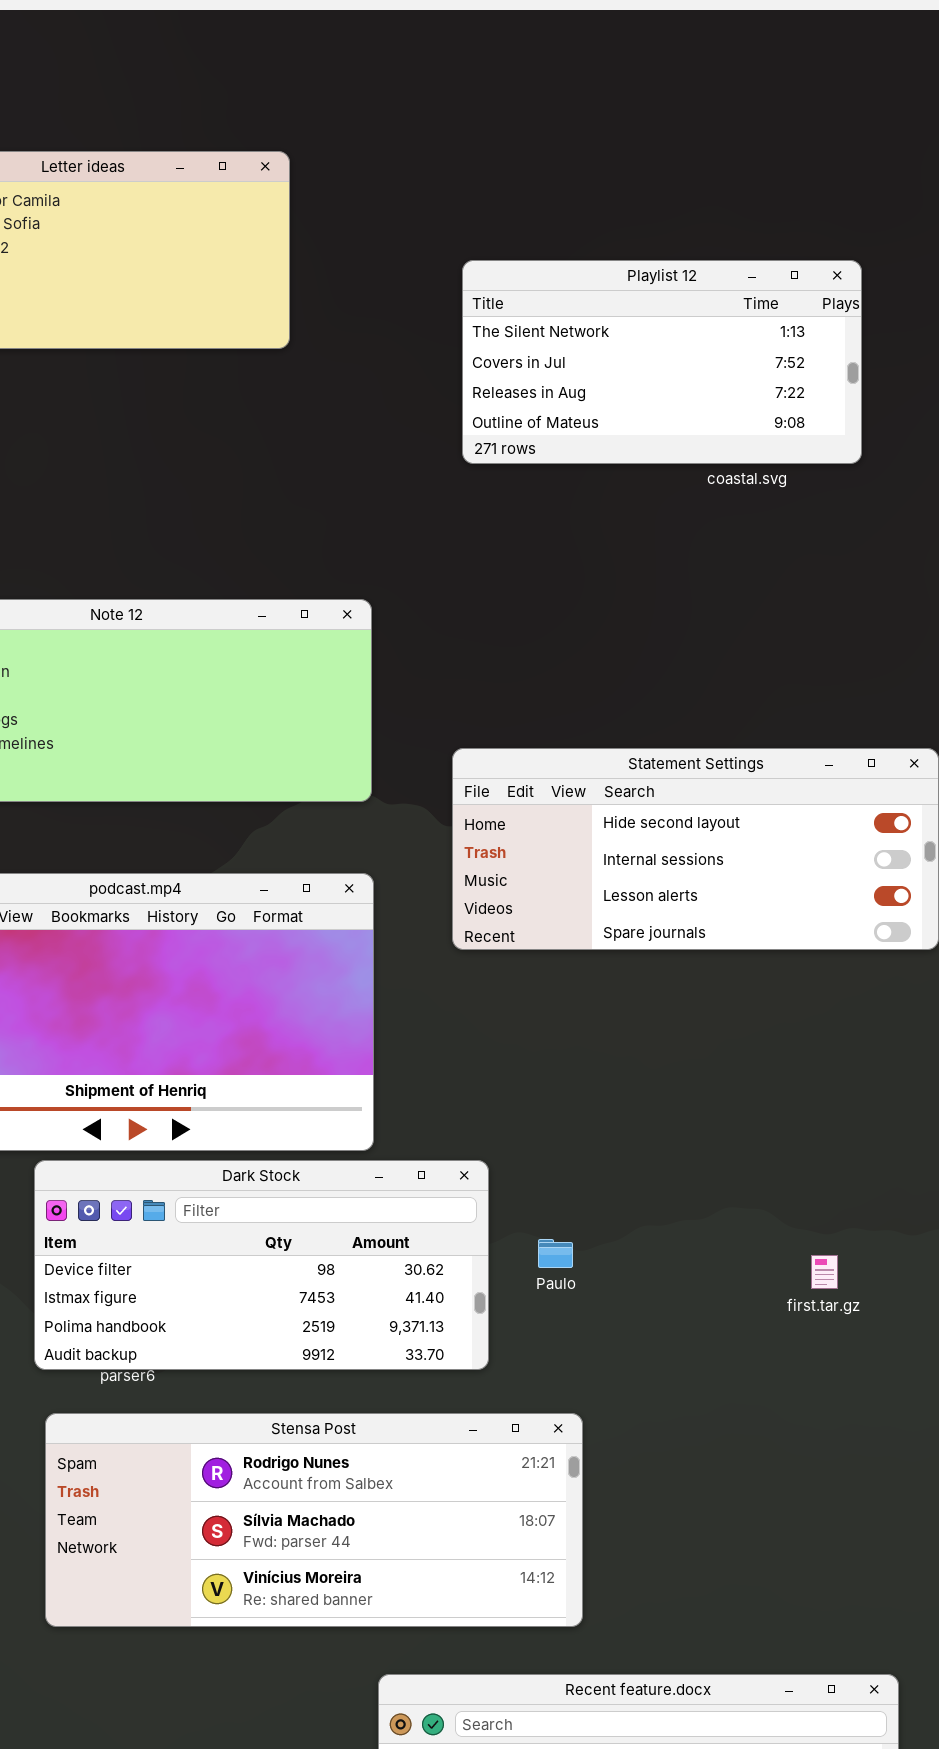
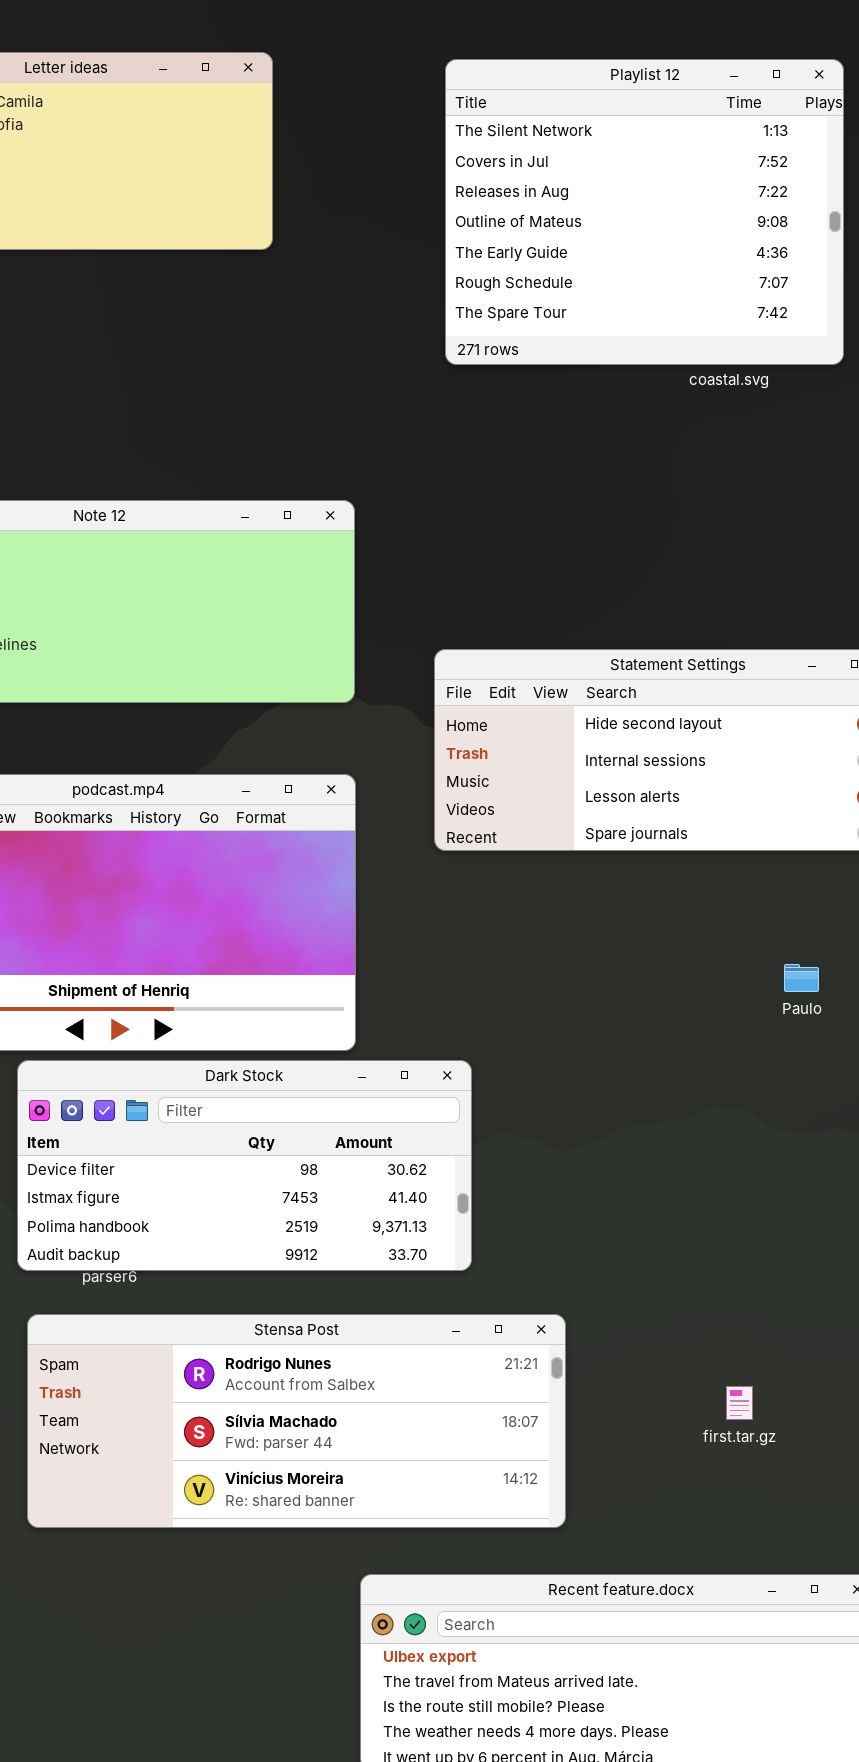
Playlist 12: [462,260,862,464] -> [445,59,844,365], resized
Paulo: [538,1239,573,1268] -> [784,964,819,992], moved
first.tar.gz: [811,1255,838,1289] -> [726,1386,753,1420], moved

